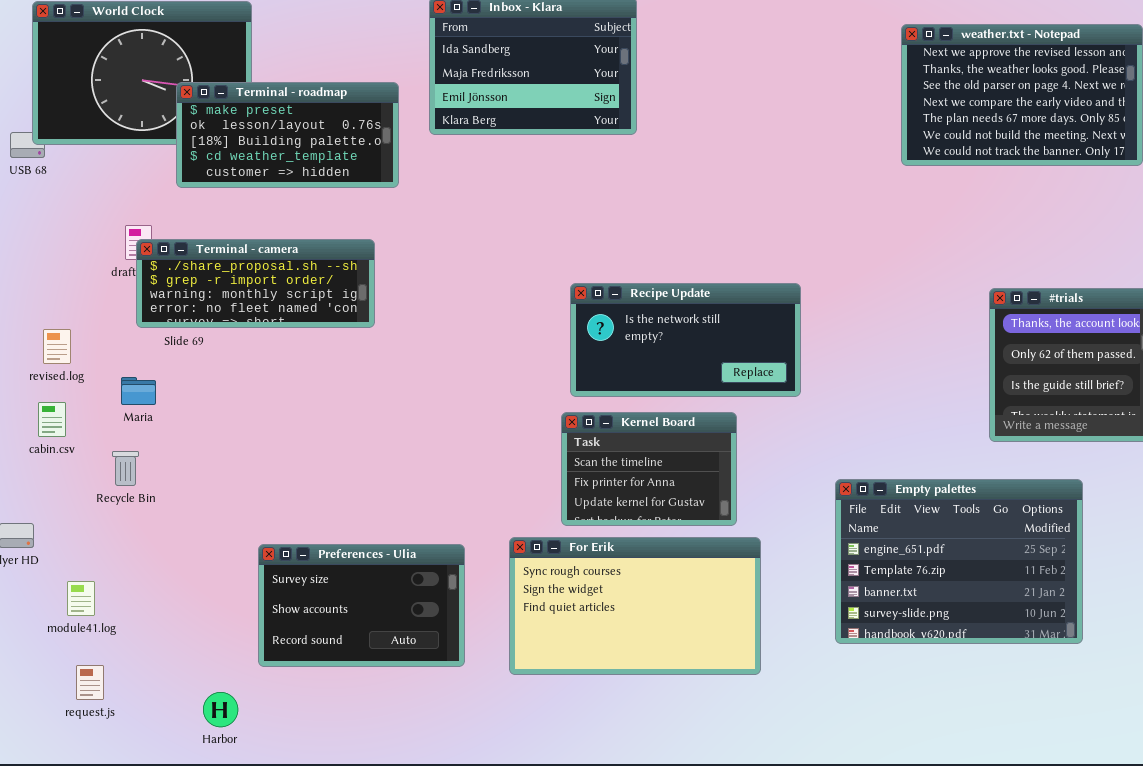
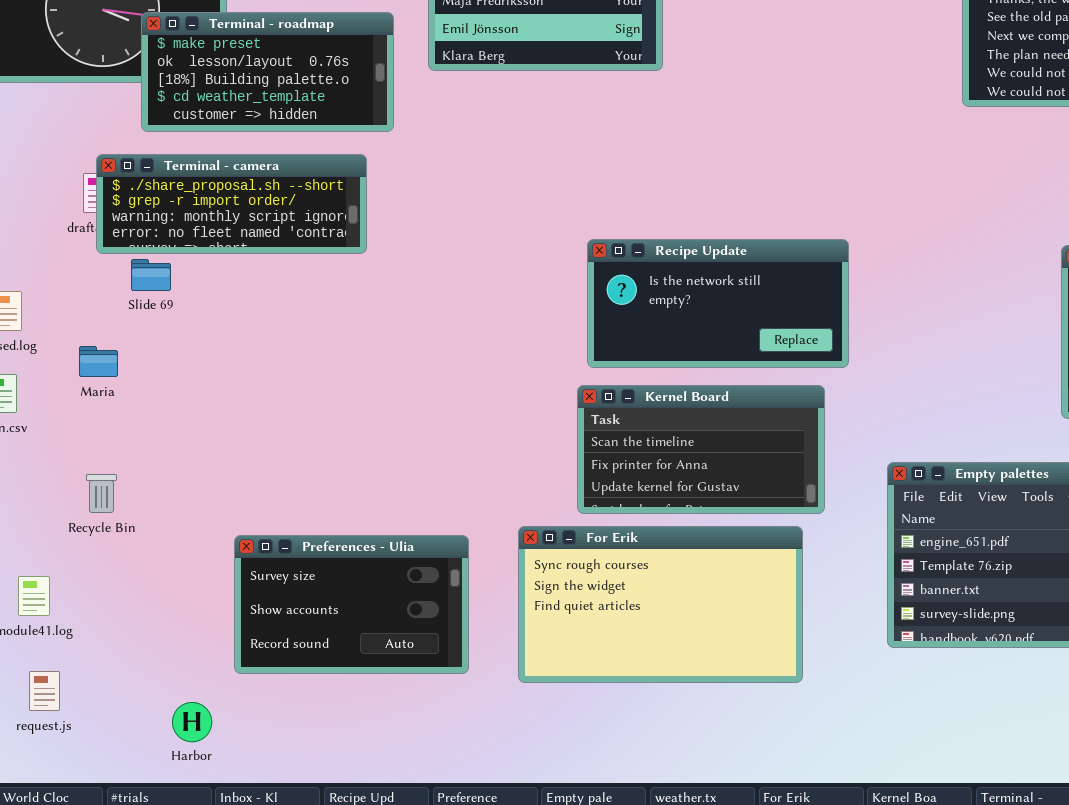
Terminal - camera: [136,239,375,328] -> [96,154,367,254], moved
Kernel Board: [561,412,737,526] -> [577,385,825,514], resized
Recycle Bin: [112,451,139,486] -> [86,474,117,513], moved

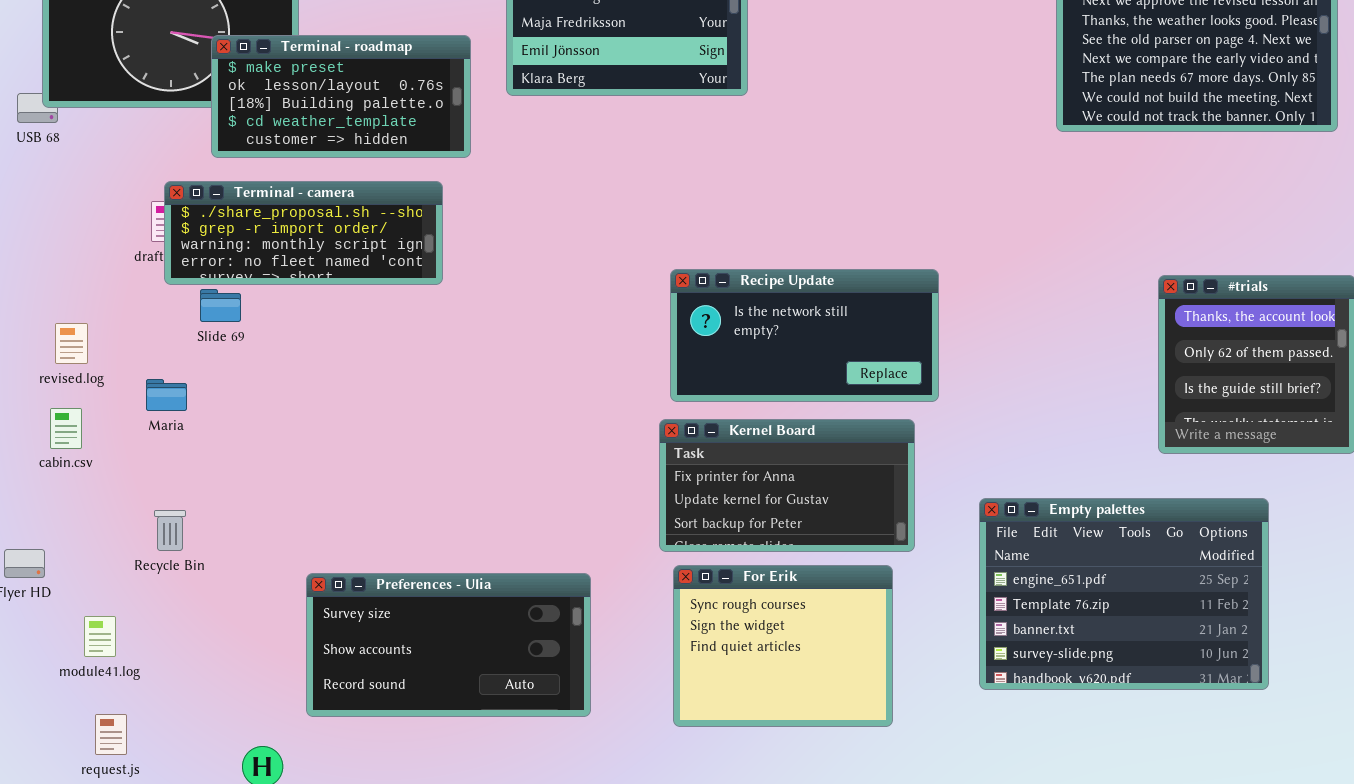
Kernel Board: [577,385,825,514] -> [659,419,915,552], scrolled down 1 row
For Erik: [518,526,803,683] -> [673,565,893,727], resized
Preferences - Ulia: [234,535,469,674] -> [306,573,591,717], resized

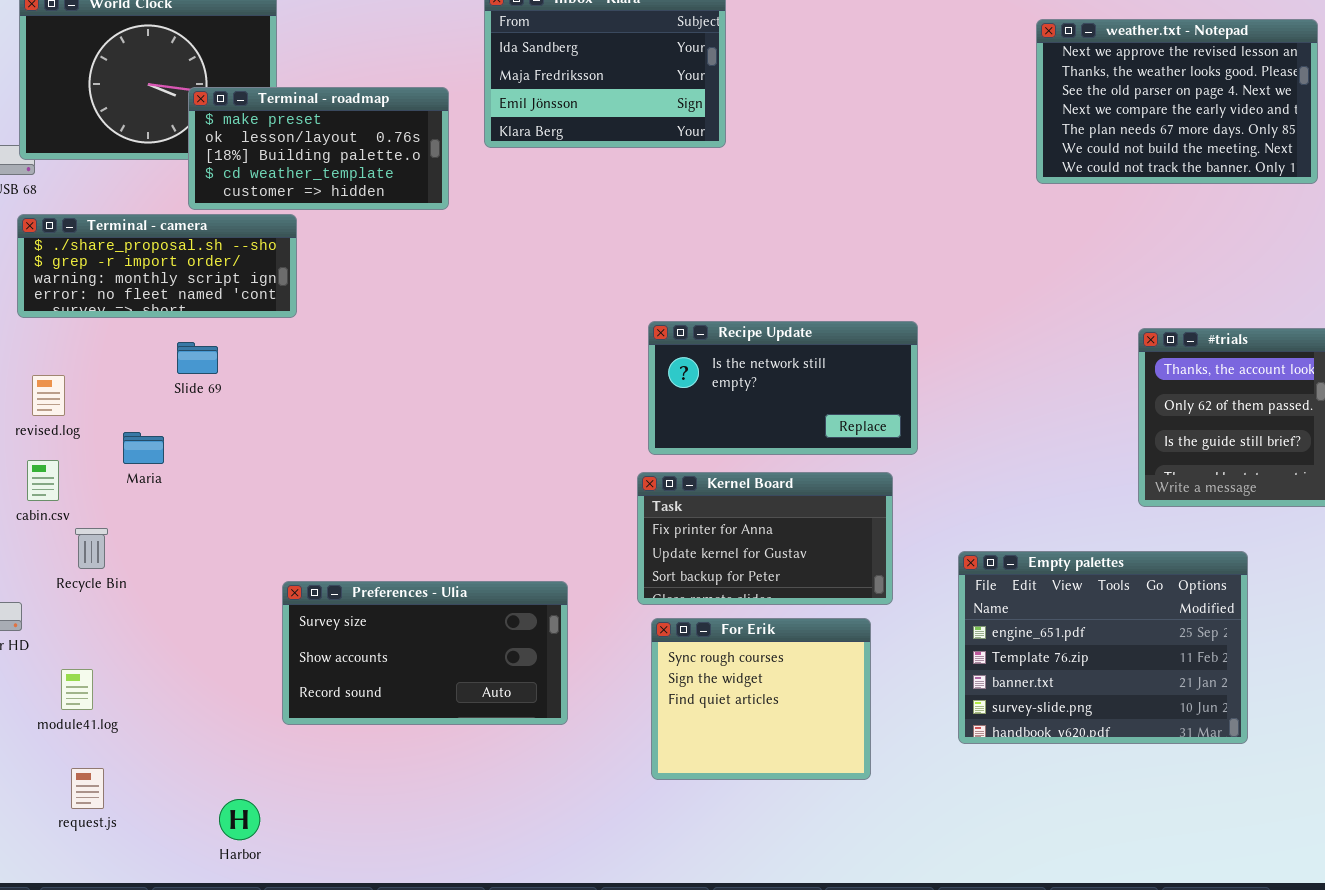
Terminal - camera: [164,181,443,285] -> [17,214,297,318], moved
Recycle Bin: [154,510,186,551] -> [75,528,108,569], moved
Preferences - Ulia: [306,573,591,717] -> [282,581,568,725], moved

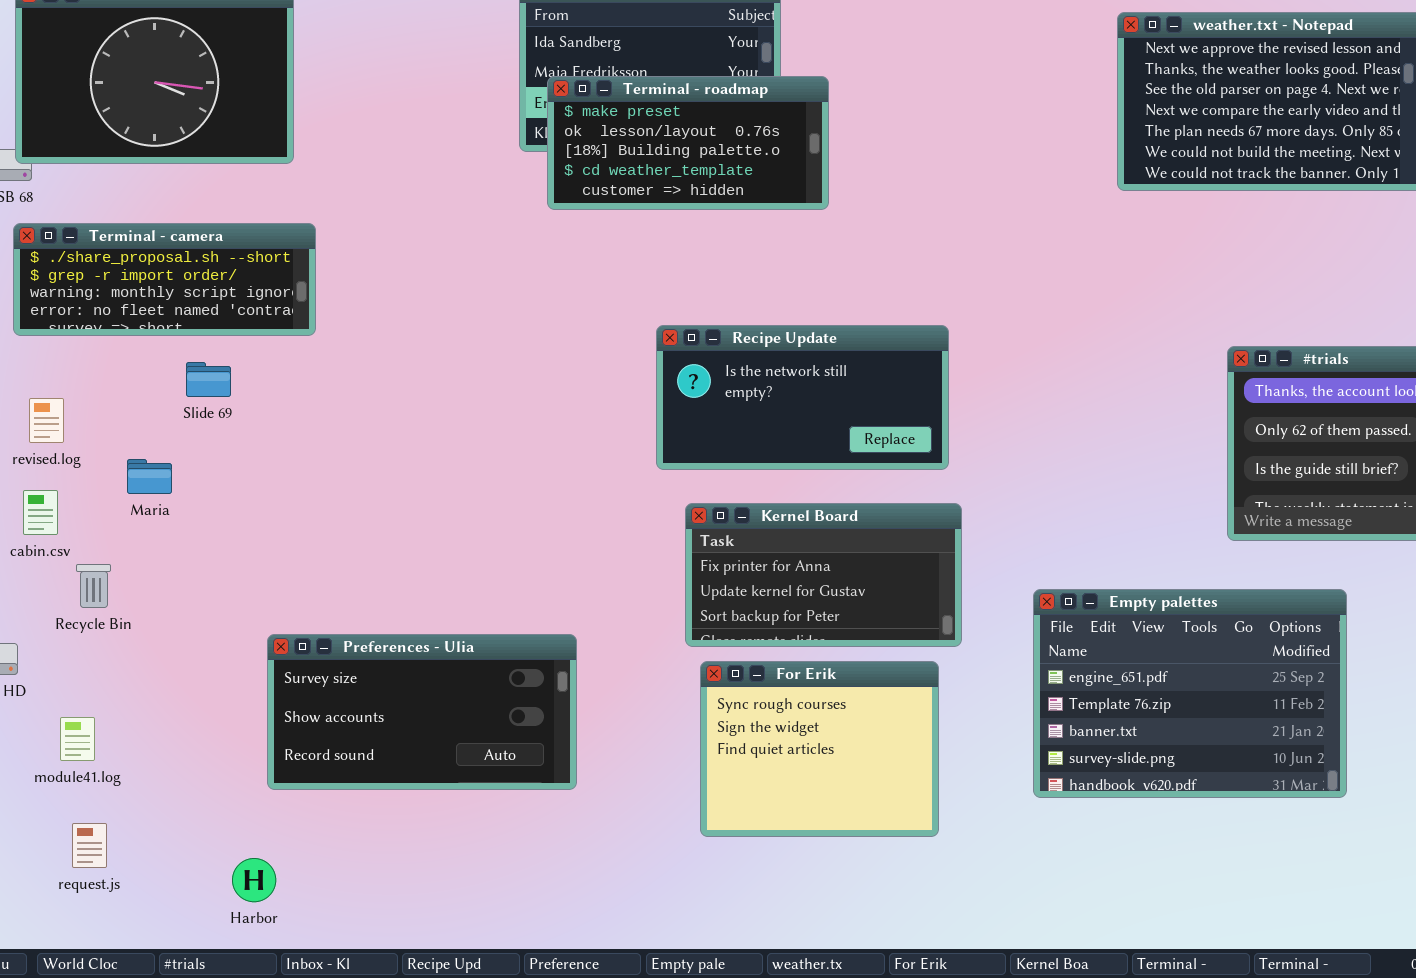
Terminal - roadmap: [188,87,449,210] -> [547,76,829,210], moved
Recipe Update: [648,321,918,455] -> [656,325,949,470], moved
Preferences - Ulia: [282,581,568,725] -> [267,634,577,790], moved

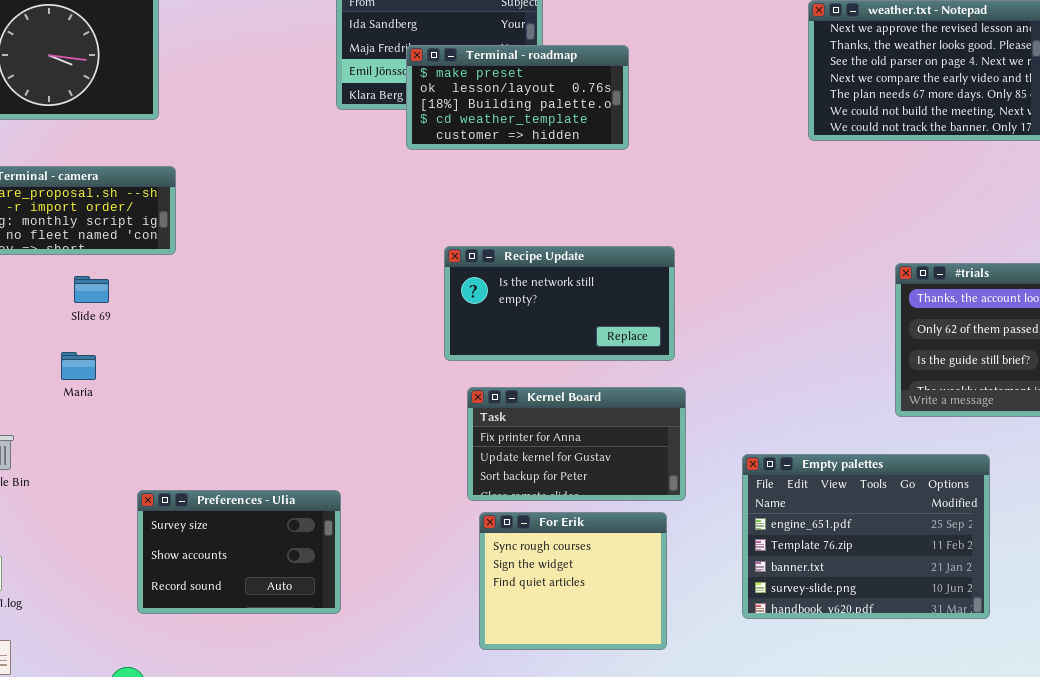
Terminal - roadmap: [547,76,829,210] -> [406,45,629,150], moved
Maria: [127,459,172,494] -> [61,352,96,380], moved
Preferences - Ulia: [267,634,577,790] -> [137,490,341,614], resized

